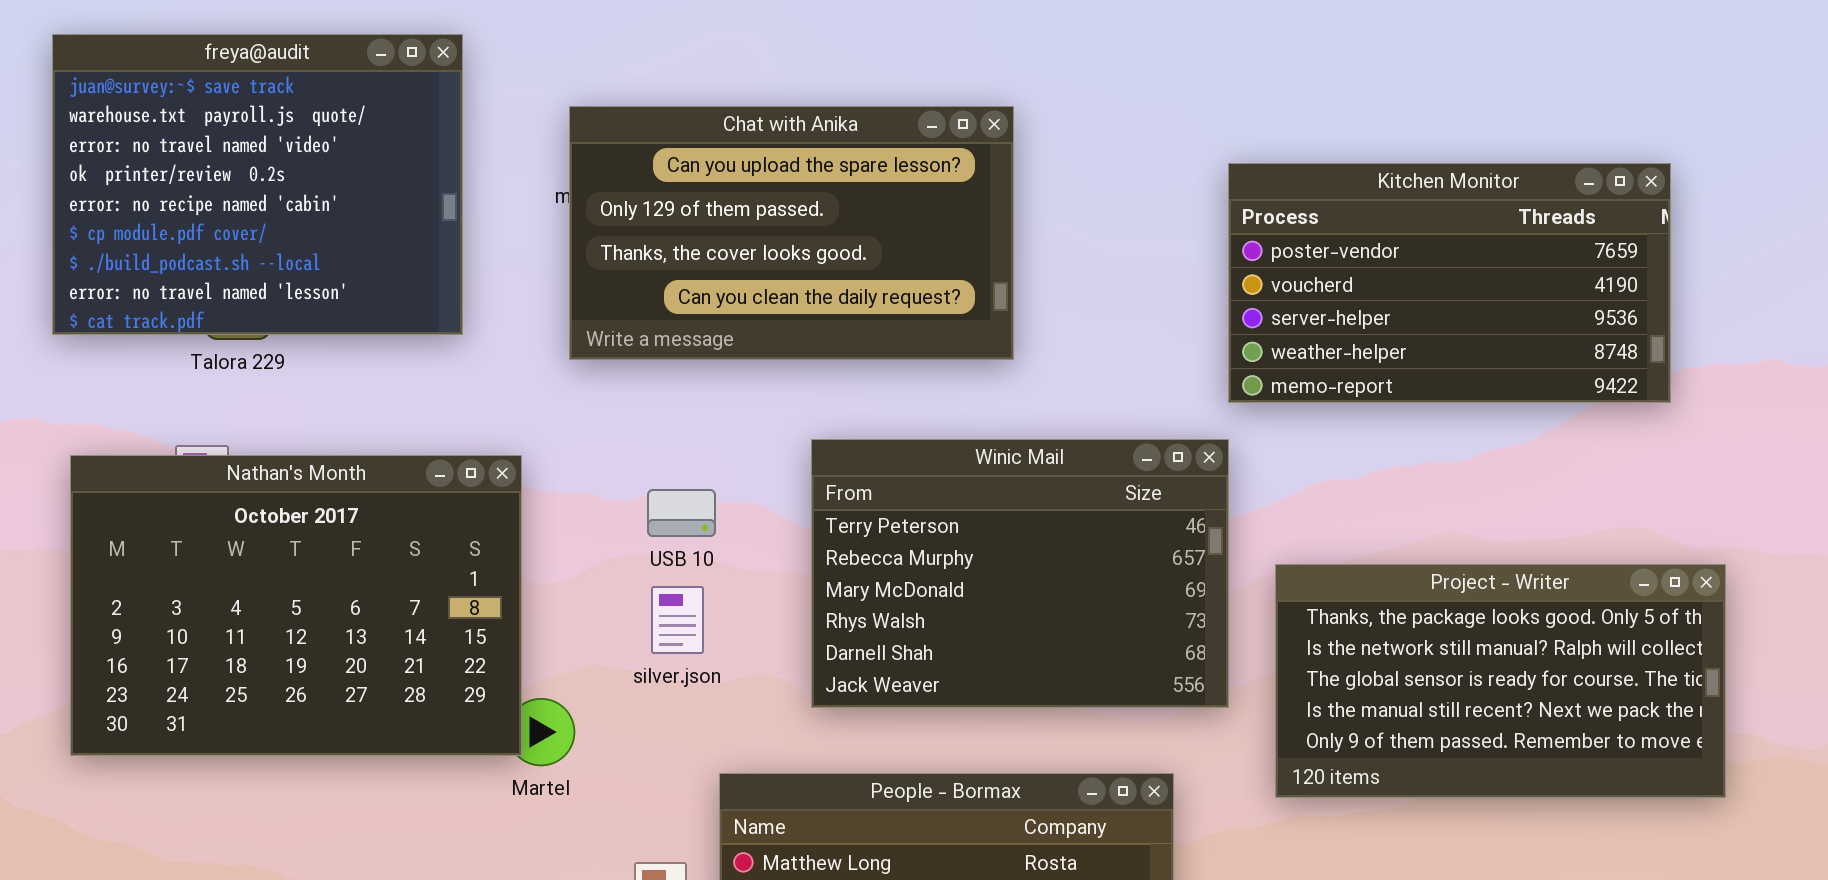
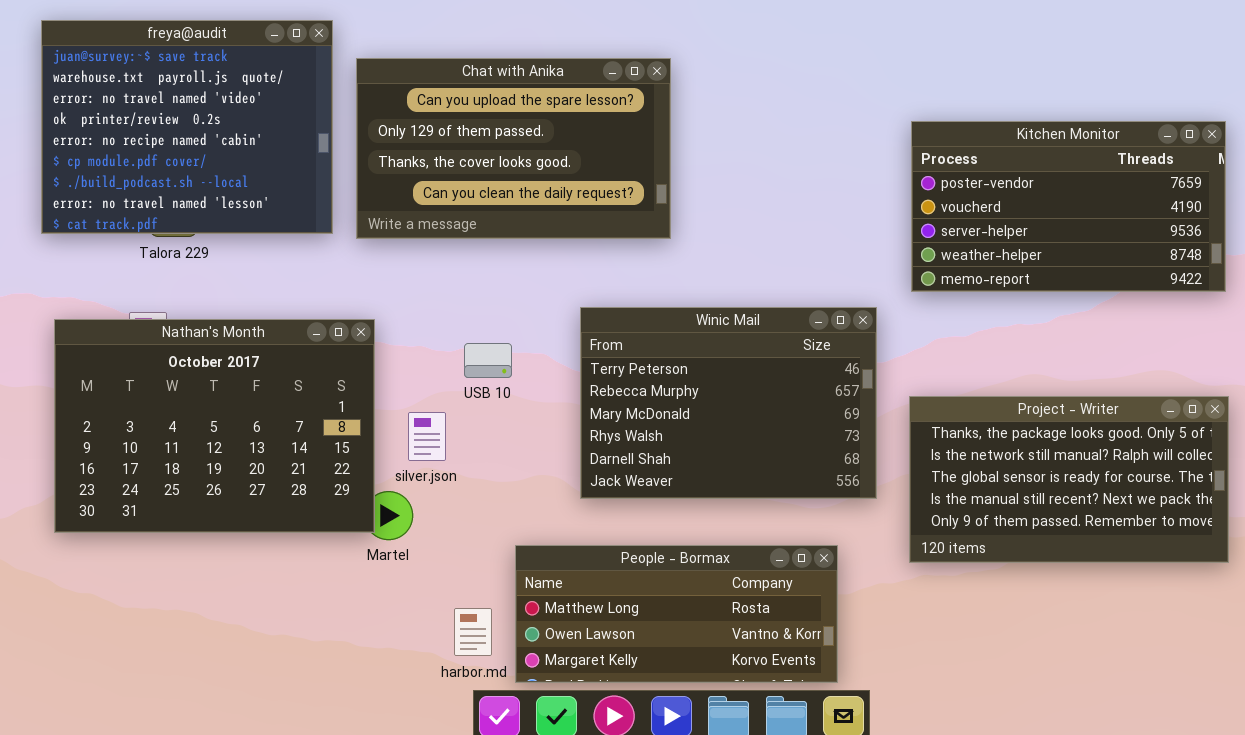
Chat with Anika: [569,106,1014,360] -> [356,58,671,239], moved
Kitchen Monitor: [1228,163,1671,403] -> [911,121,1226,292], moved
silver.json: [651,586,704,654] -> [408,412,446,461], moved

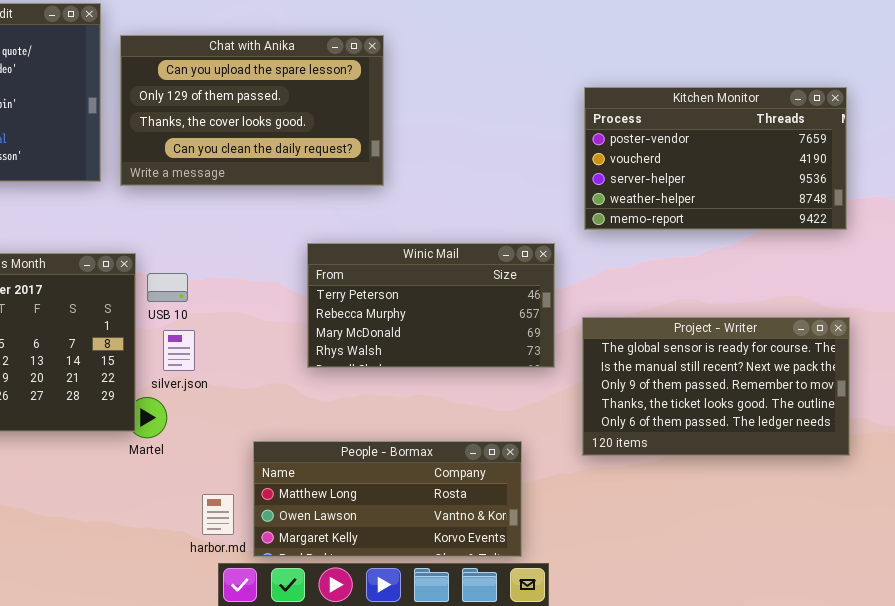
Winic Mail: [580,307,877,499] -> [307,243,555,368], resized
USB 10: [464,343,512,378] -> [147,273,188,302], moved
Project - Writer: [909,396,1229,563] -> [582,317,850,456], scrolled down 2 rows

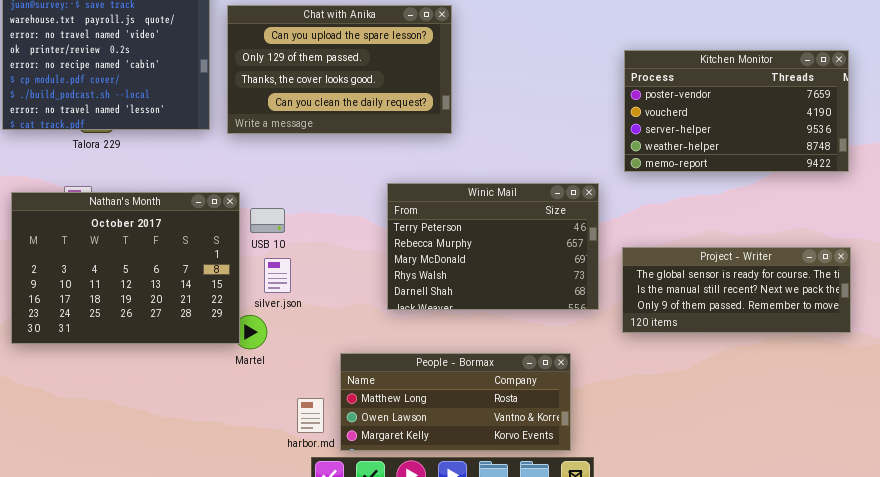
Winic Mail: [307,243,555,368] -> [387,183,599,310], resized
Project - Writer: [582,317,850,456] -> [622,247,851,333], resized

